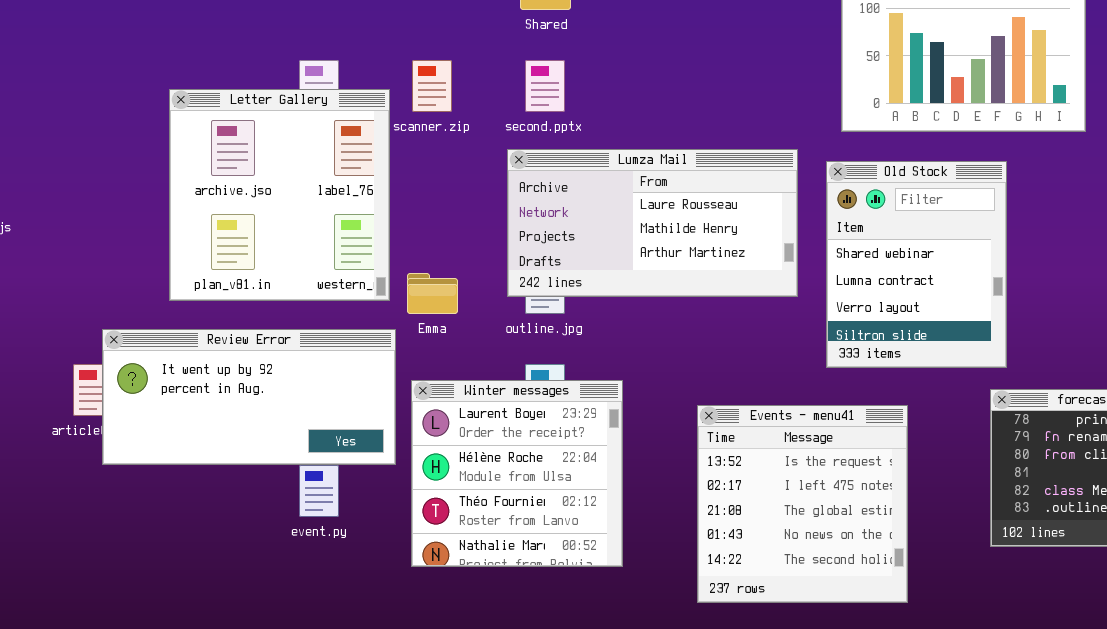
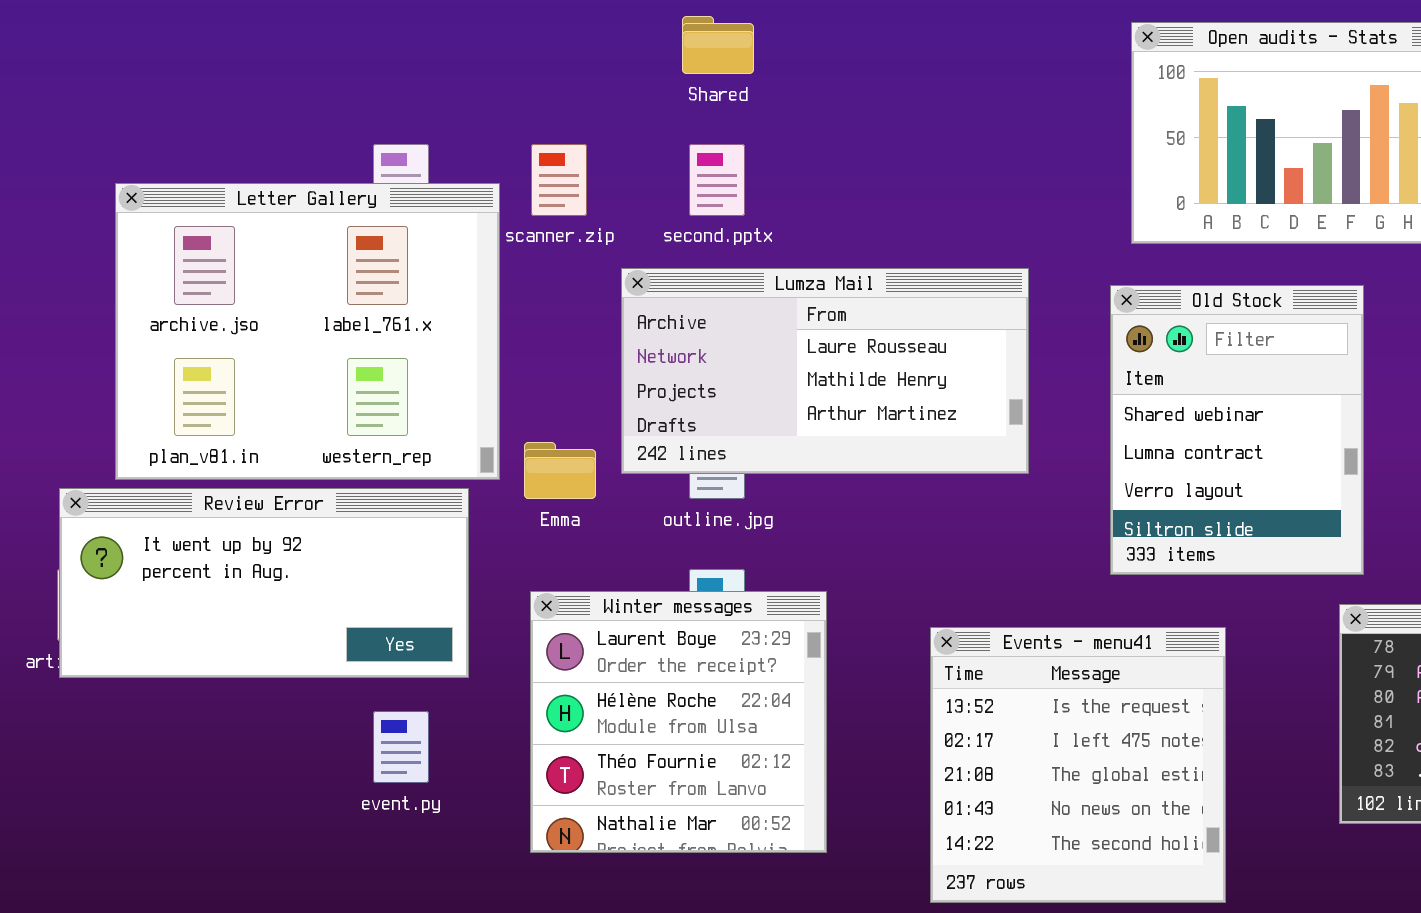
Letter Gallery: [169,89,390,301] -> [115,183,500,480], resized
Lumza Mail: [507,149,798,297] -> [621,268,1029,474], moved
Review Error: [102,329,396,465] -> [59,488,469,678], moved

